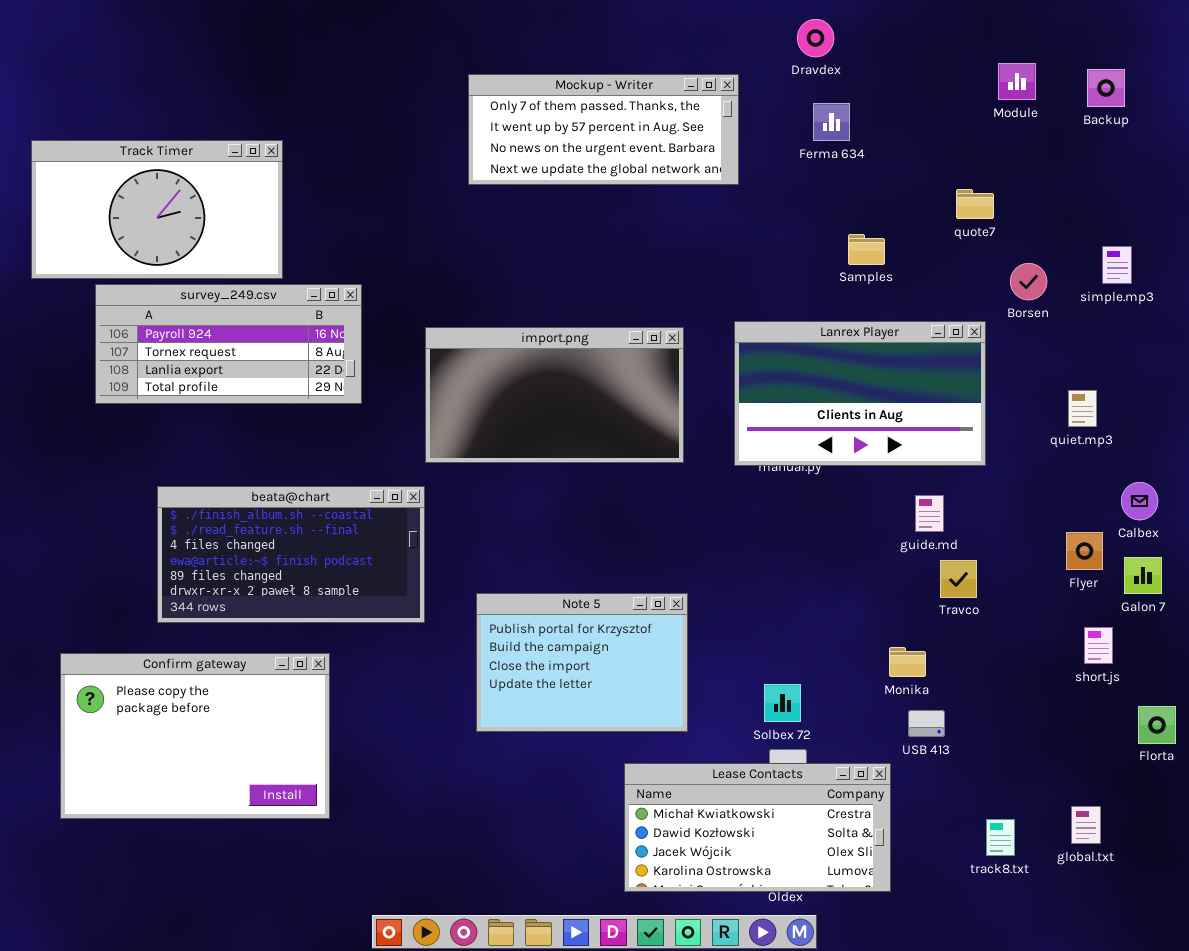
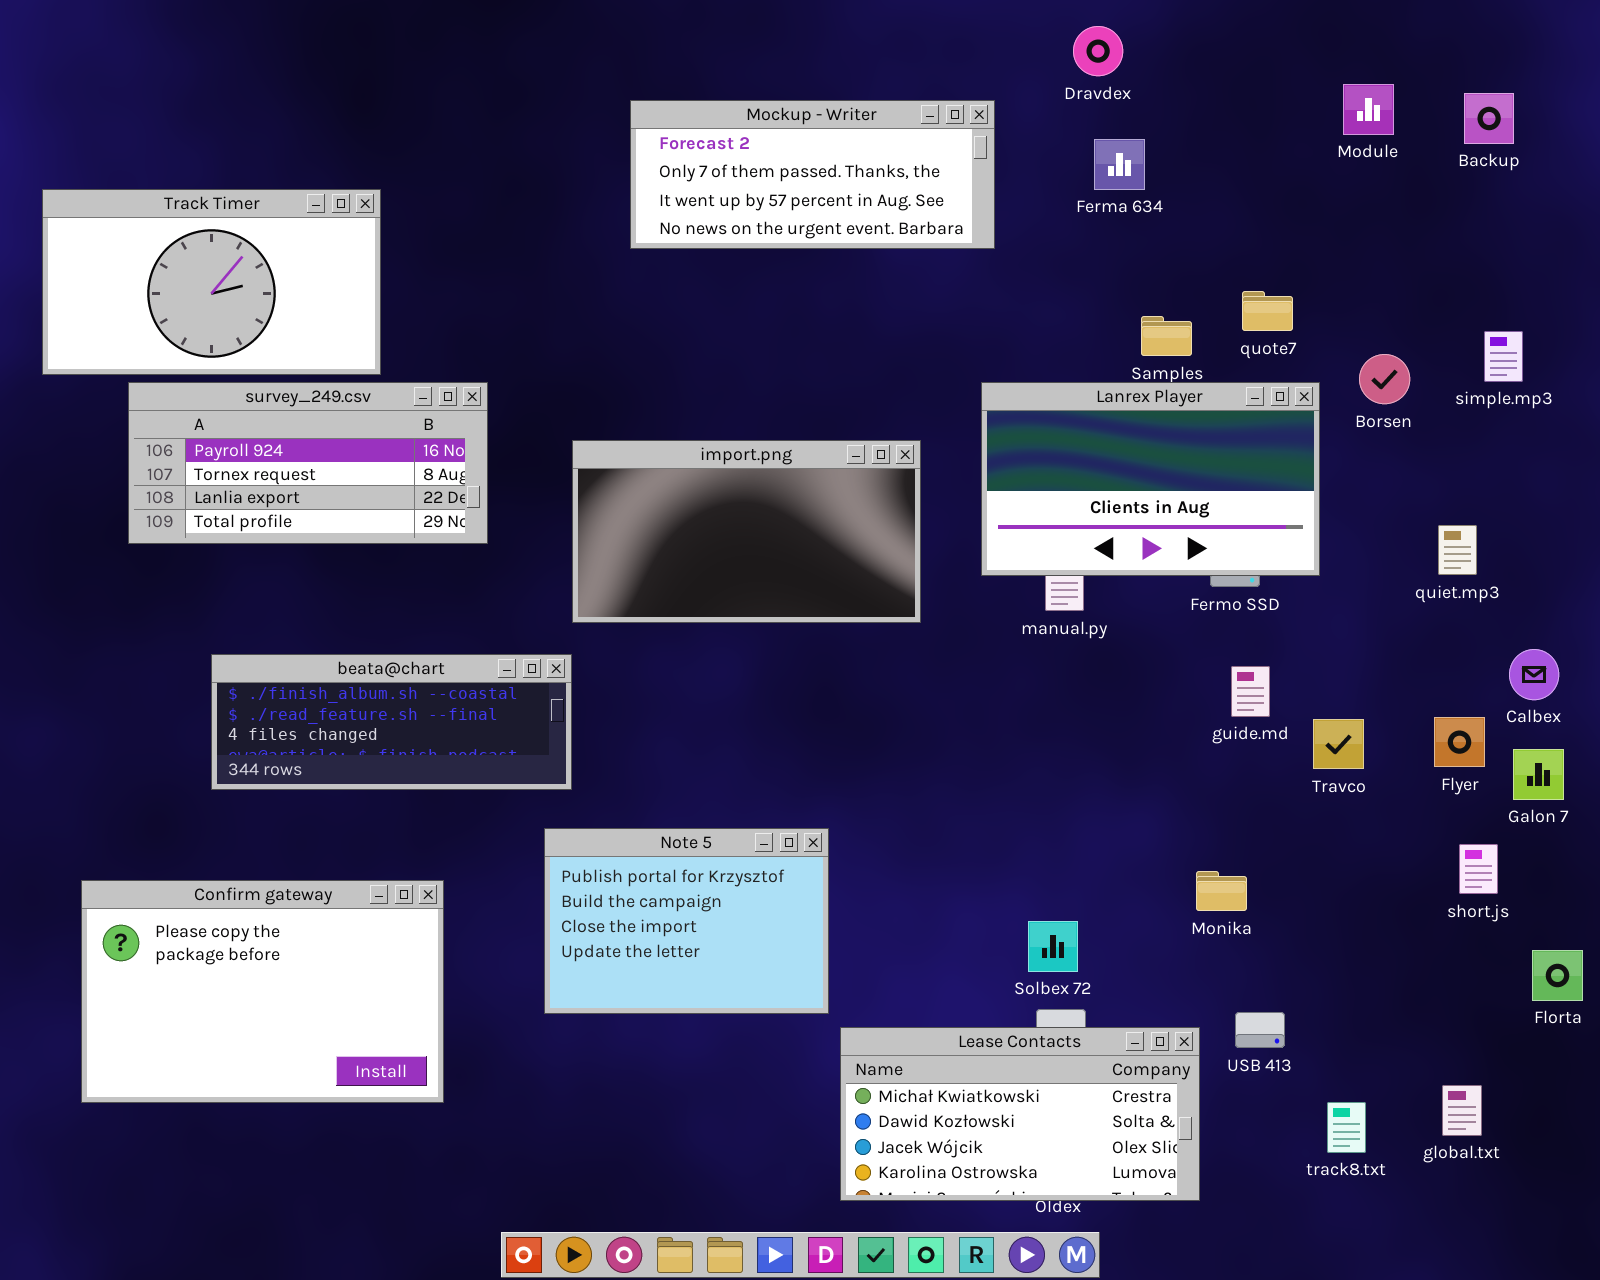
Mockup - Writer: [468,74,739,185] -> [630,100,995,249], scrolled up 1 row
quote7: [956,189,994,219] -> [1242,291,1293,331], moved
Lanrex Player: [734,321,986,466] -> [981,382,1320,576], moved
beata@chart: [157,486,425,623] -> [211,654,572,790], resized
Travco: [940,560,977,598] -> [1313,719,1364,769], moved
Note 5: [476,593,688,732] -> [544,828,829,1014], moved
USB 413: [908,710,945,737] -> [1235,1012,1285,1048], moved

